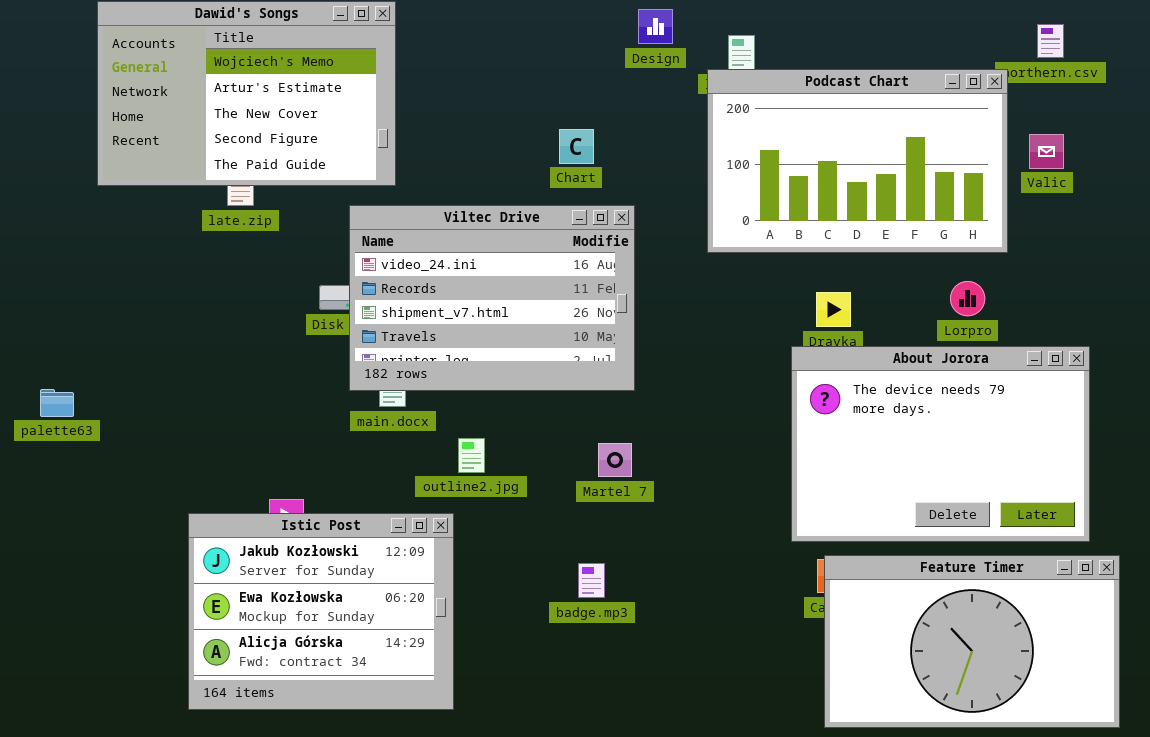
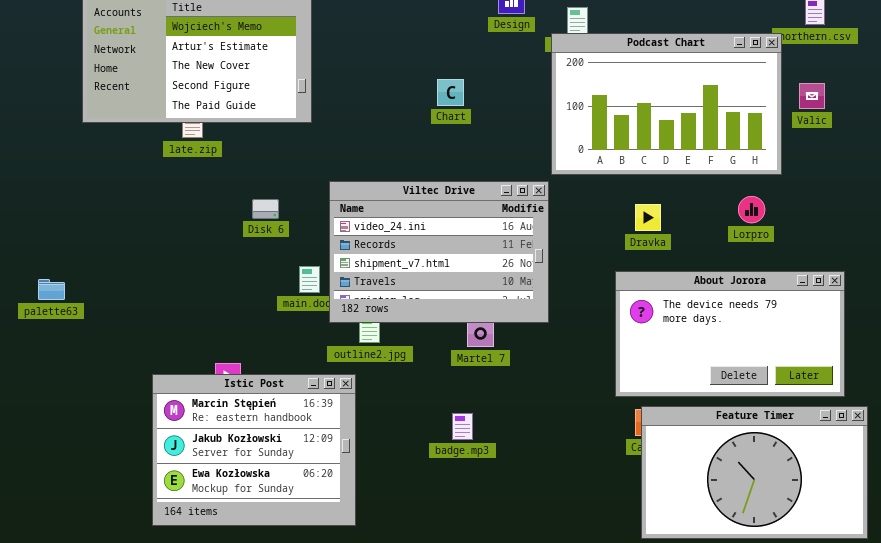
Viltec Drive: [349,205,635,391] -> [329,181,549,323], moved
About Jorora: [791,346,1090,542] -> [615,271,845,397], resized
Istic Post: [188,513,454,710] -> [152,374,356,526], scrolled up 1 row

